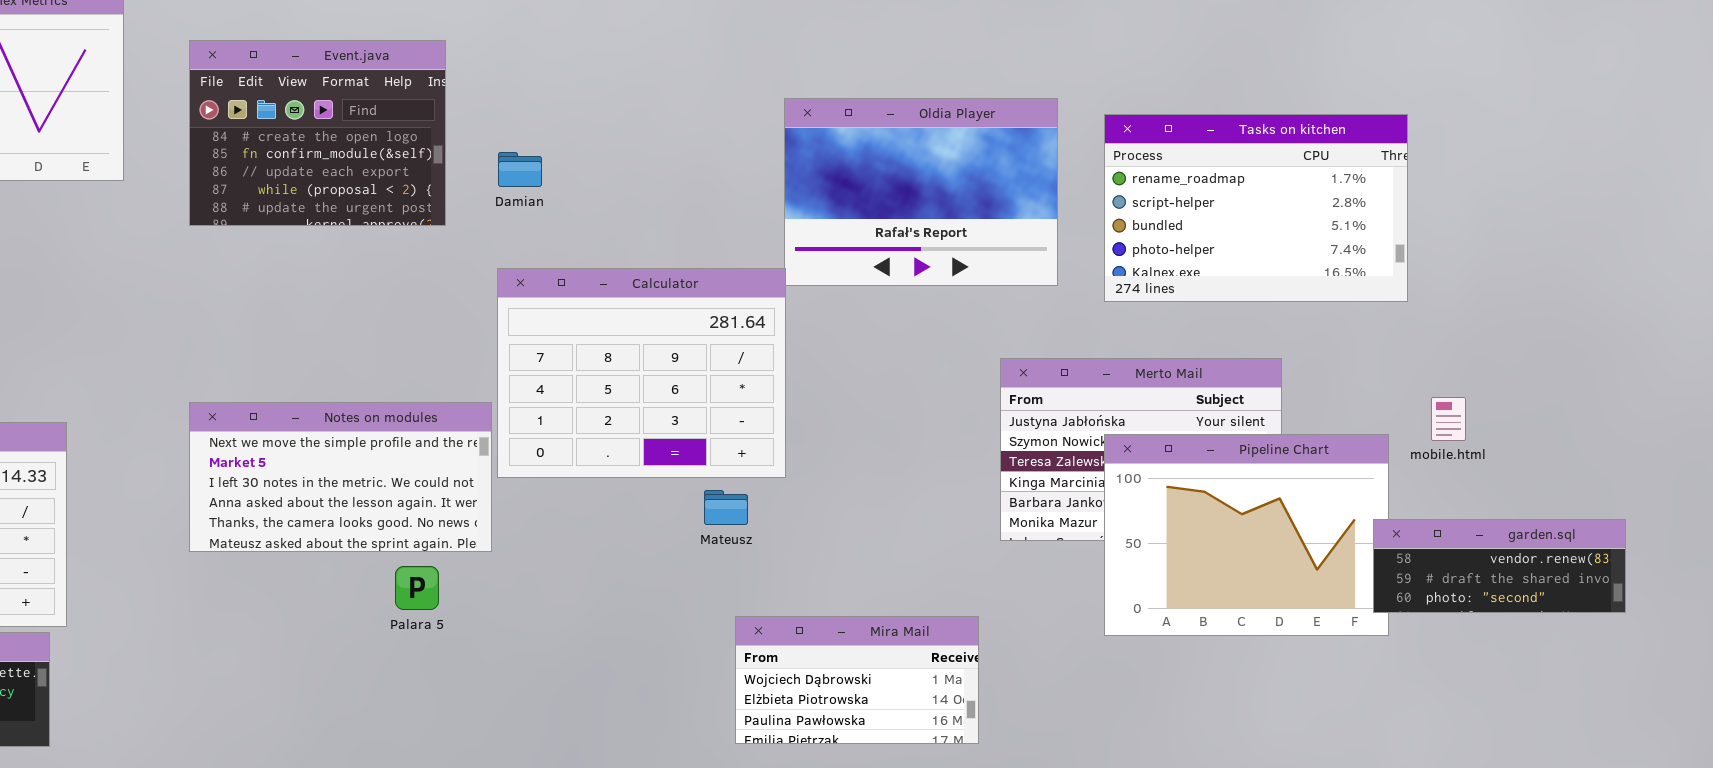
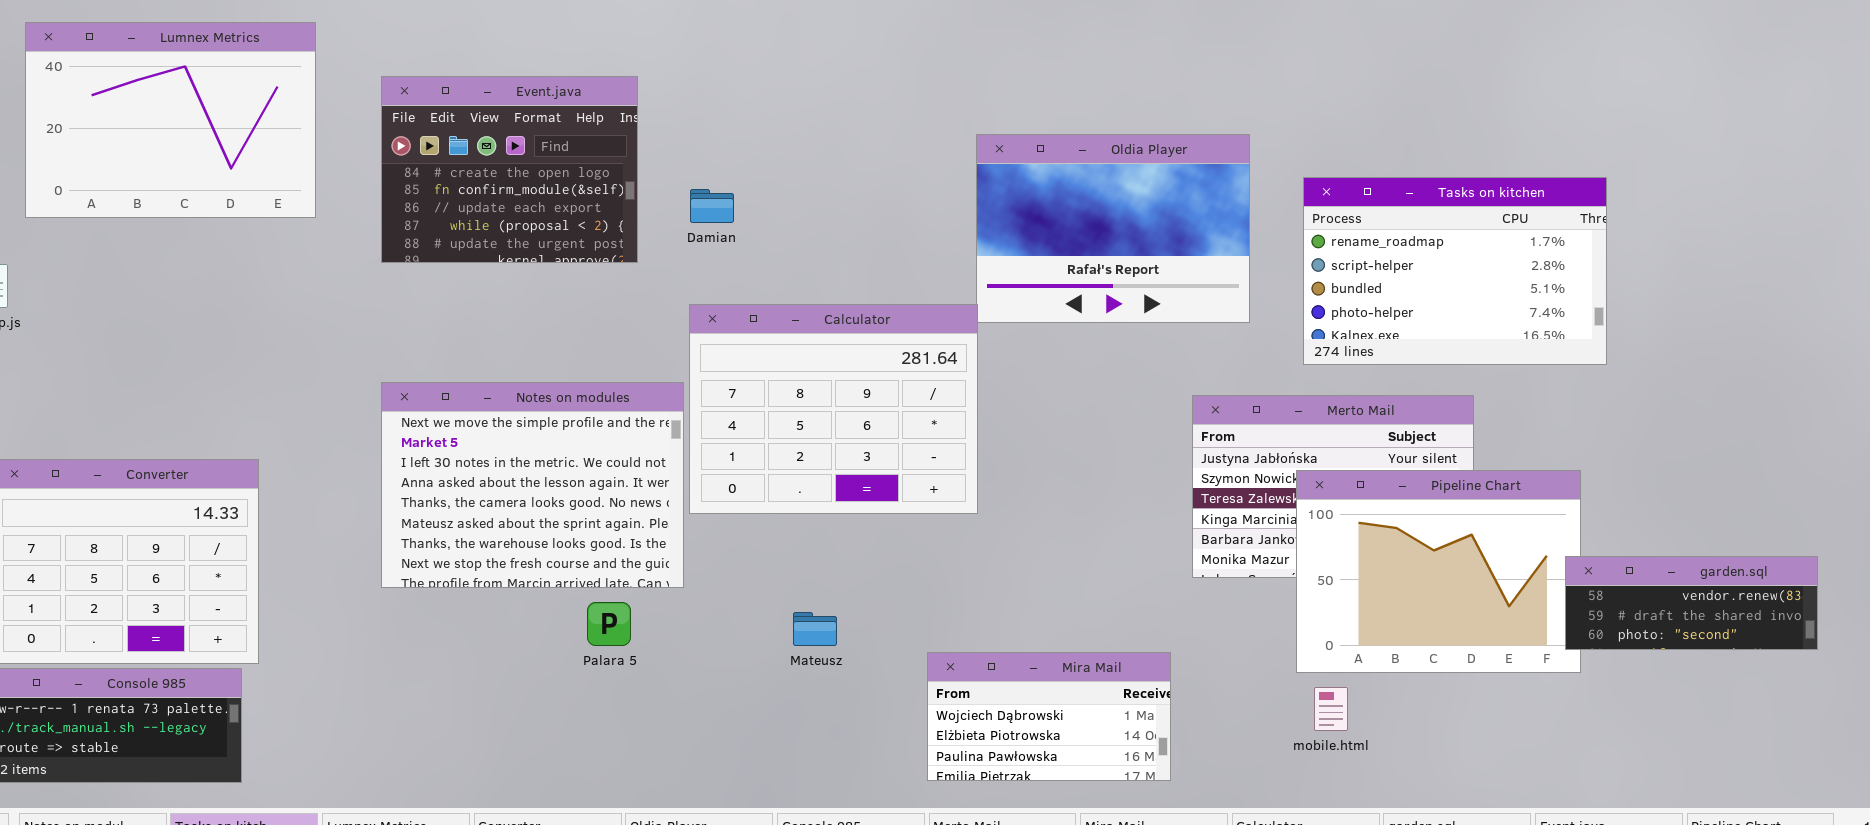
Tasks on kitchen: [1104,114,1408,302] -> [1303,177,1607,365], moved
mobile.html: [1431,397,1466,441] -> [1314,687,1348,731], moved
Notes on modules: [189,402,492,552] -> [381,382,684,588], resized
Mateusz: [704,490,748,525] -> [793,612,837,646], moved

